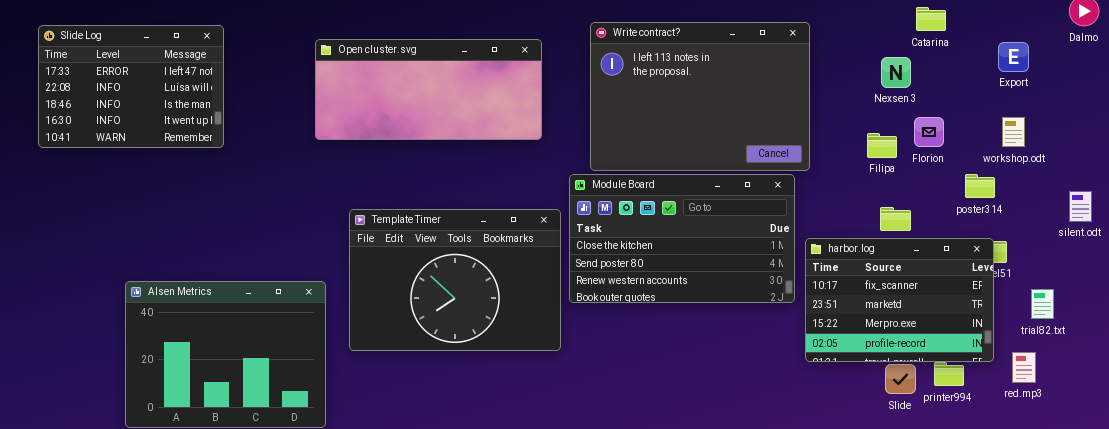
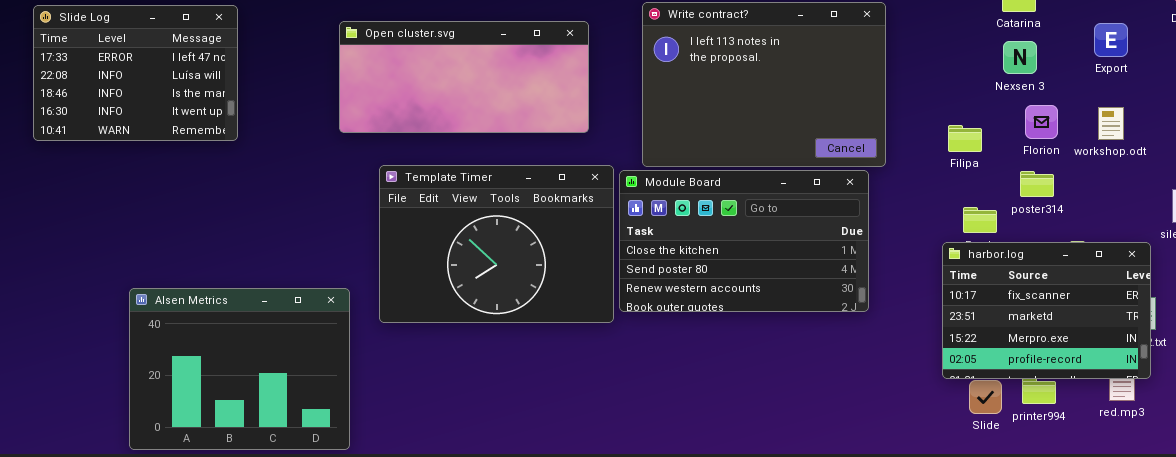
Nexsen 3: [881,57,911,88] -> [1003,41,1037,74], moved
Florion: [914,117,944,147] -> [1025,105,1058,139], moved
poster314: [965,174,995,198] -> [1020,171,1054,197], moved
Template Timer: [349,209,561,351] -> [379,165,614,323], moved
harbor.log: [805,238,994,362] -> [942,242,1151,379], moved

